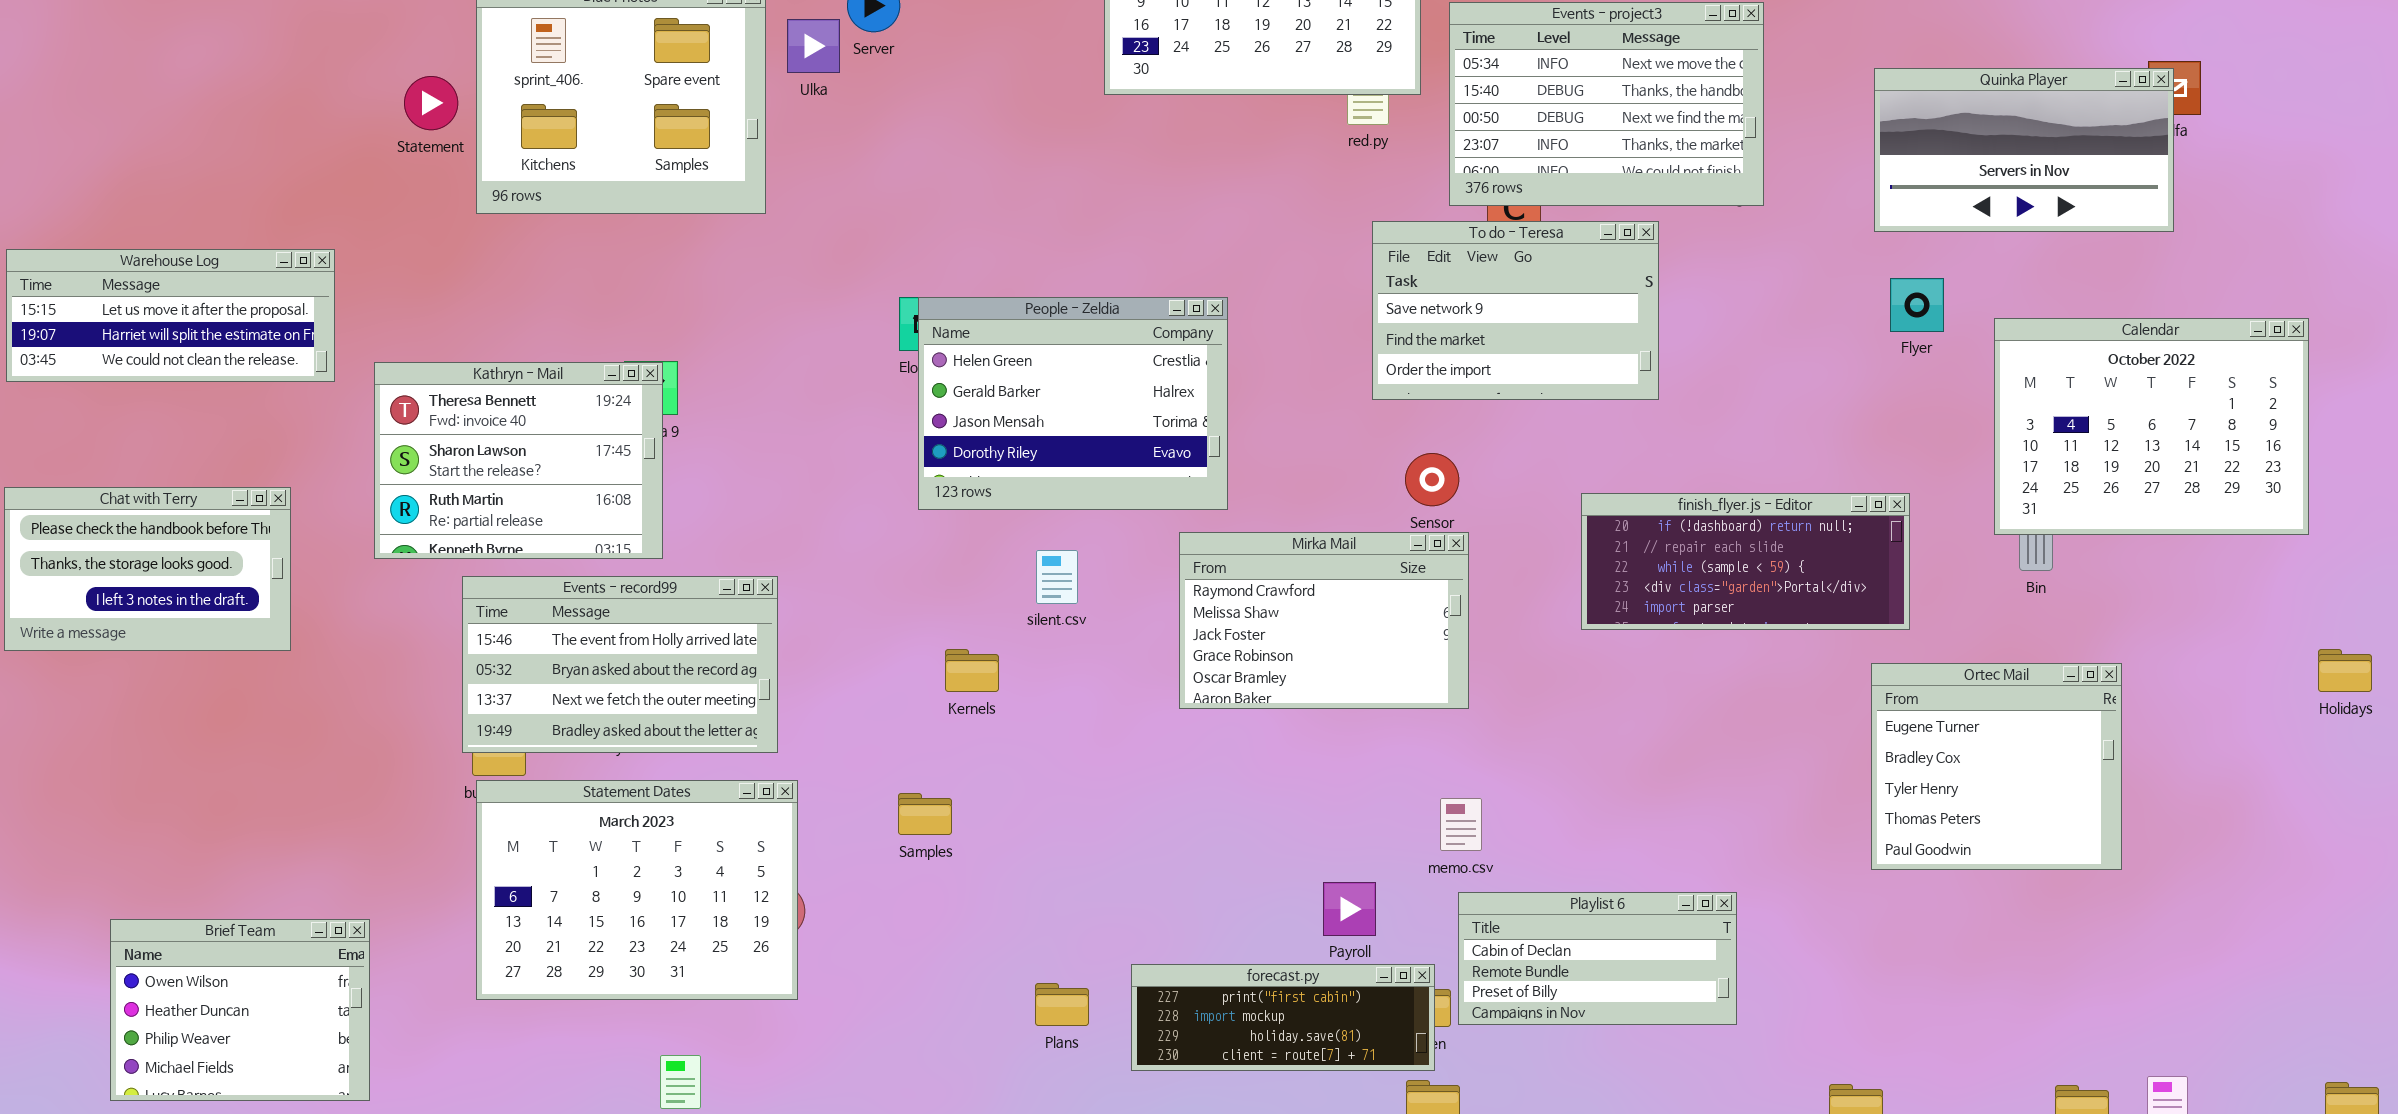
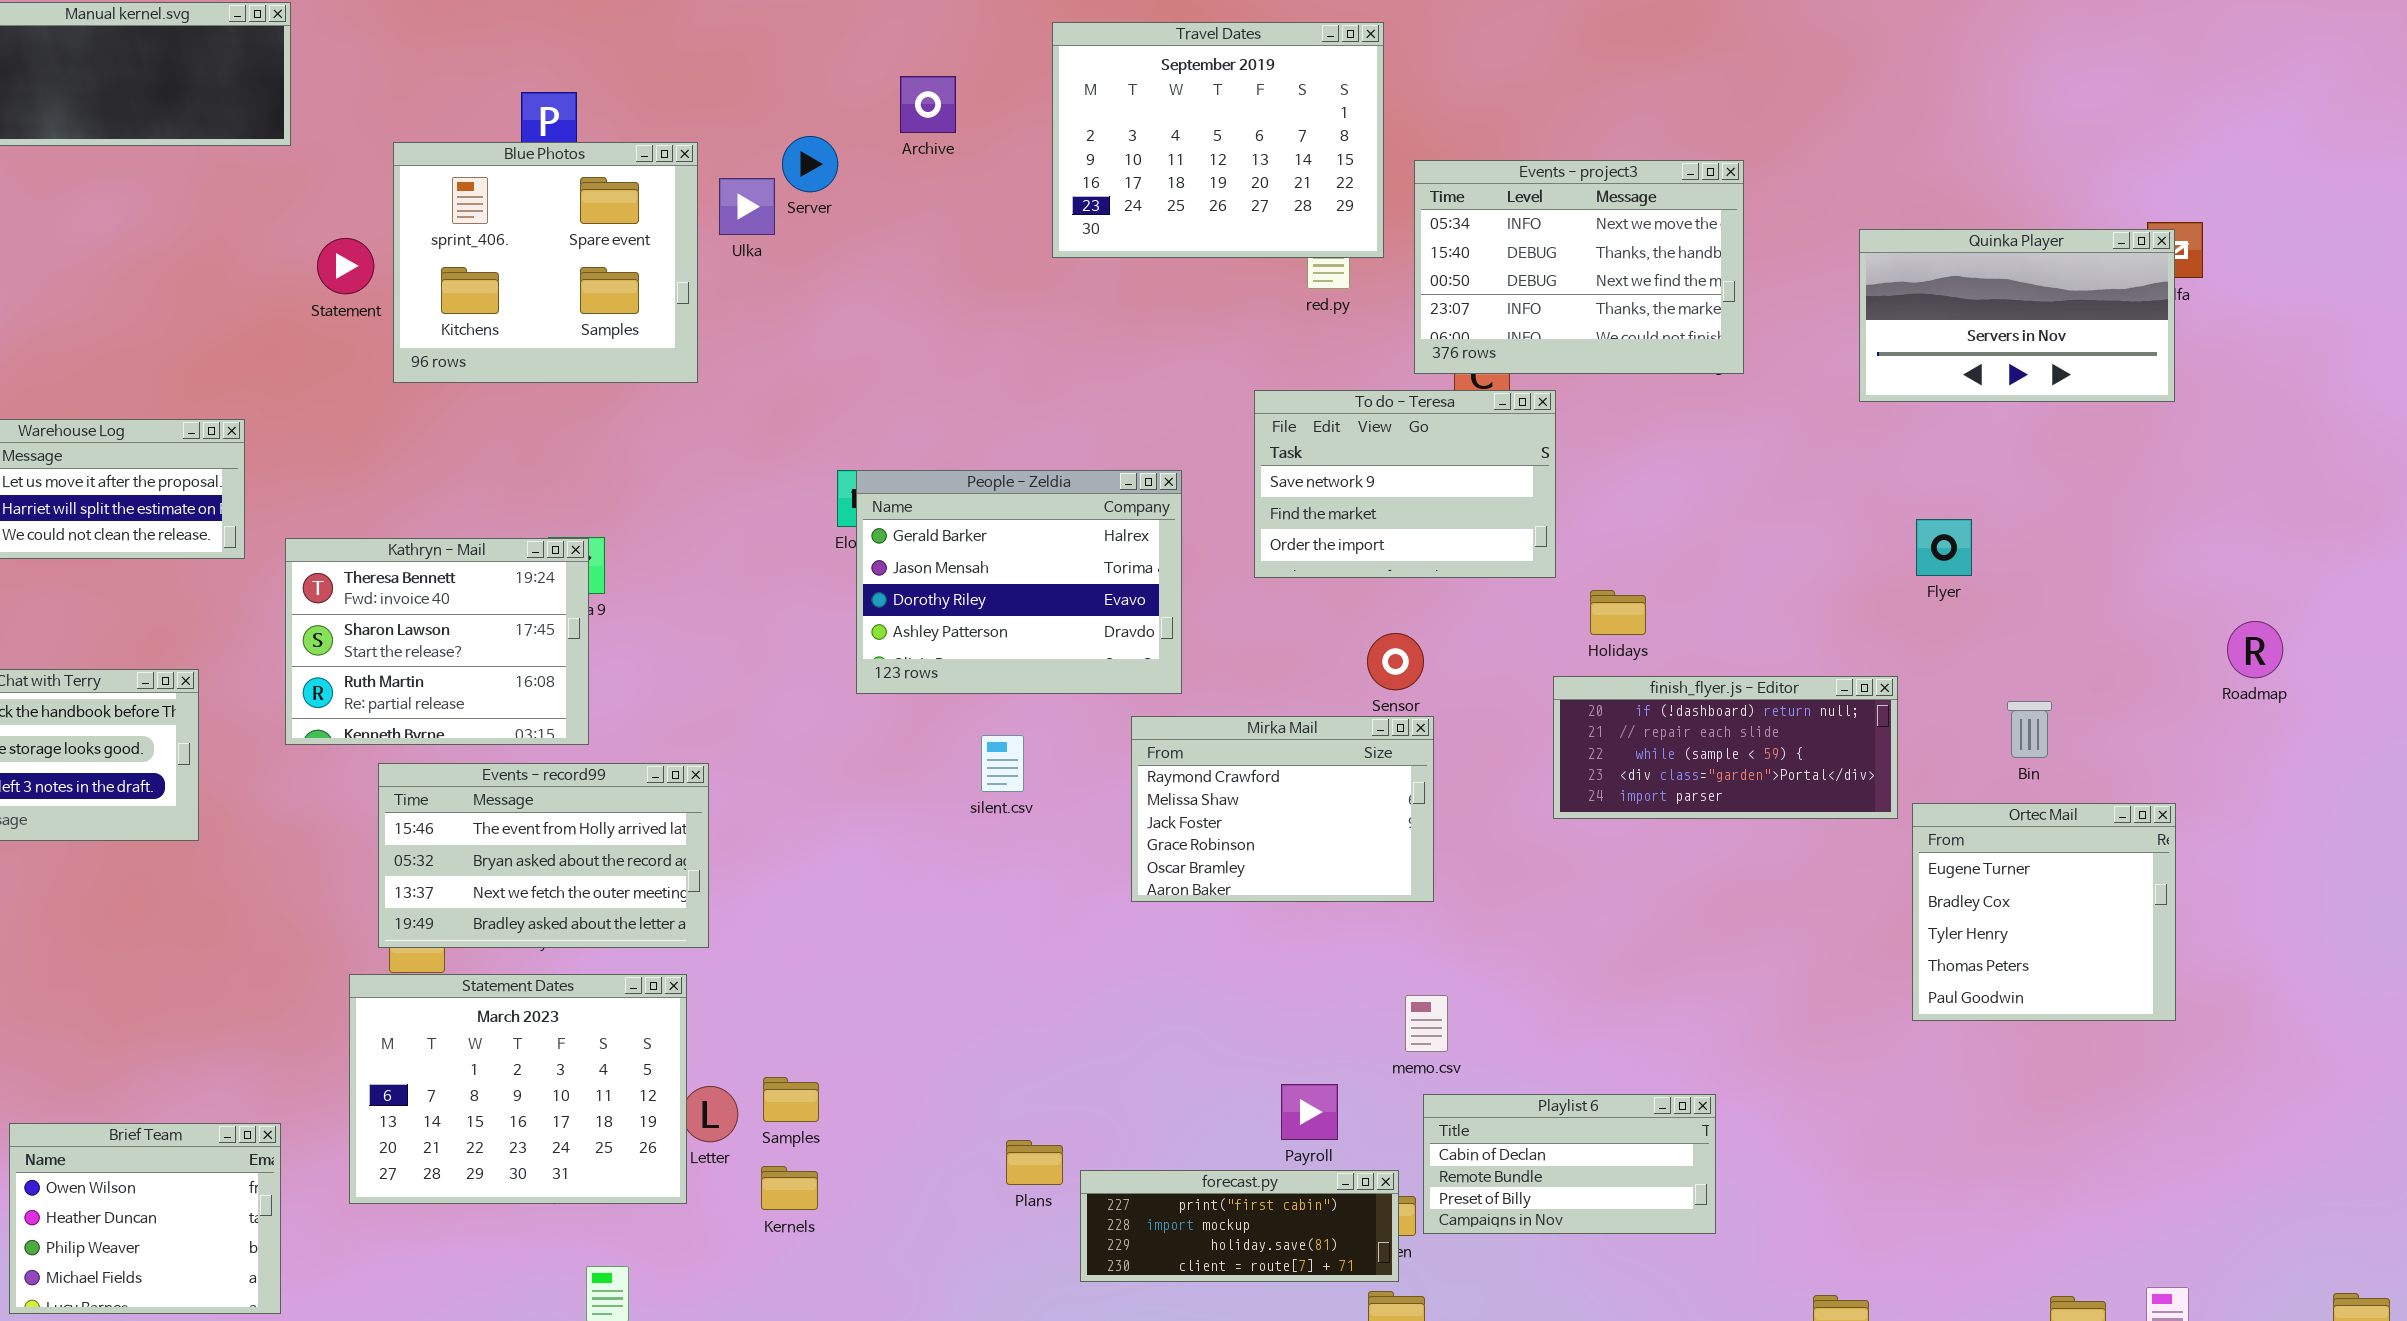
To do - Teresa: [1372,221,1659,400] -> [1254,390,1556,578], moved
Flyer: [1890,278,1944,332] -> [1916,519,1972,576], moved
People - Zeldia: [918,297,1228,510] -> [856,470,1182,694], scrolled down 1 row
Calendar: [1994,318,2309,535] -> none, closed
Kernels: [945,649,999,692] -> [761,1166,818,1210], moved
Holidays: [2318,649,2372,692] -> [1590,590,1646,635], moved
Ortec Mail: [1871,663,2122,870] -> [1912,803,2176,1021], moved
Statement Dates: [476,780,798,1000] -> [349,974,687,1204], moved
Samples: [898,793,952,835] -> [763,1077,819,1122], moved
Plans: [1035,983,1089,1026] -> [1006,1140,1063,1185], moved

